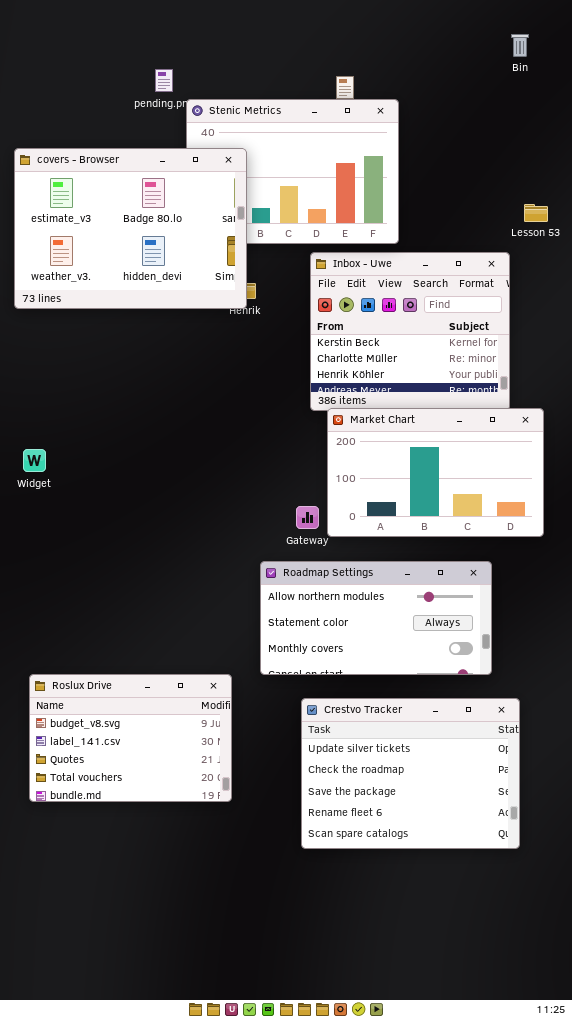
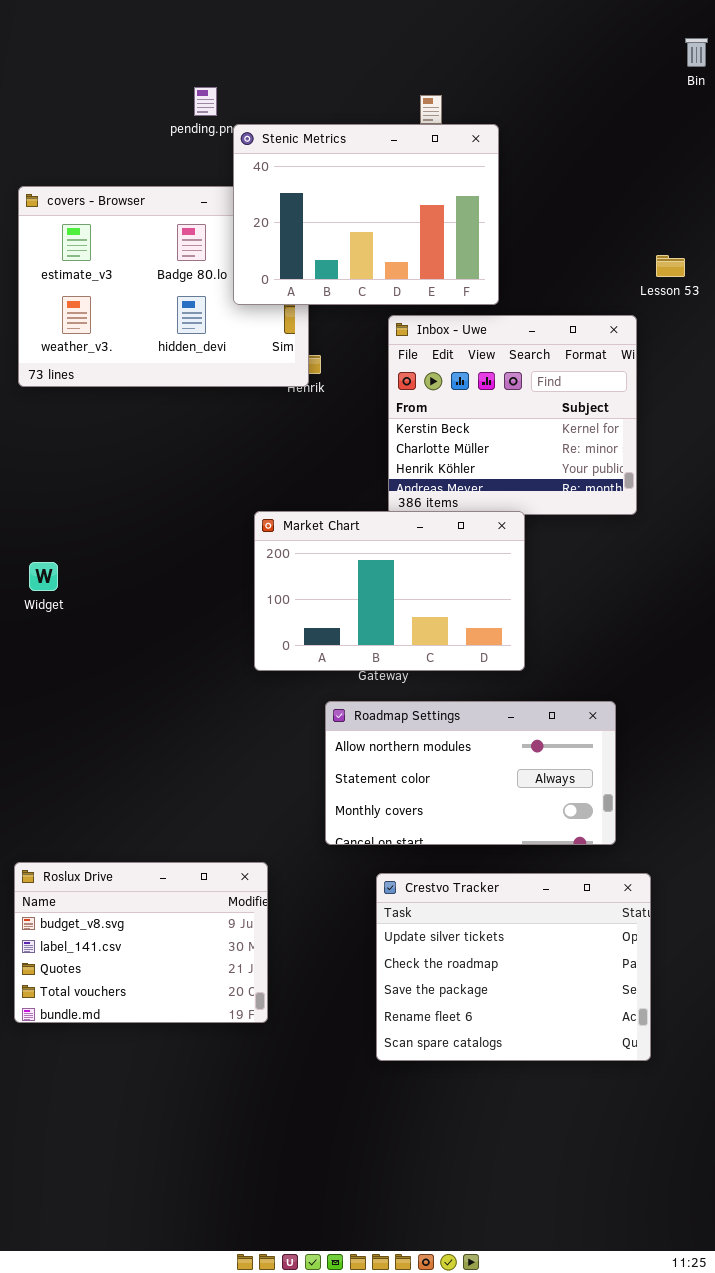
Bin: [511,34,529,57] -> [685,38,708,67], moved
Stenic Metrics: [186,99,399,244] -> [233,124,499,305], raised
Market Chart: [327,408,544,537] -> [254,511,525,671], moved
Roslux Drive: [29,674,232,802] -> [14,862,268,1023], moved

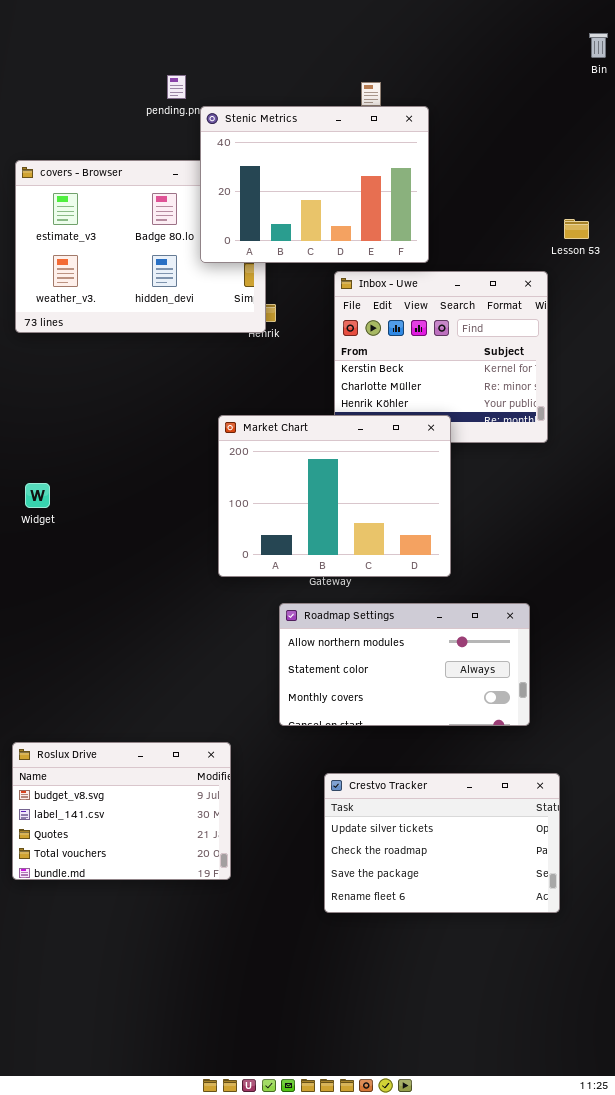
Market Chart: [254,511,525,671] -> [218,415,451,577], resized
Crestvo Tracker: [376,873,651,1061] -> [324,773,560,913], resized

